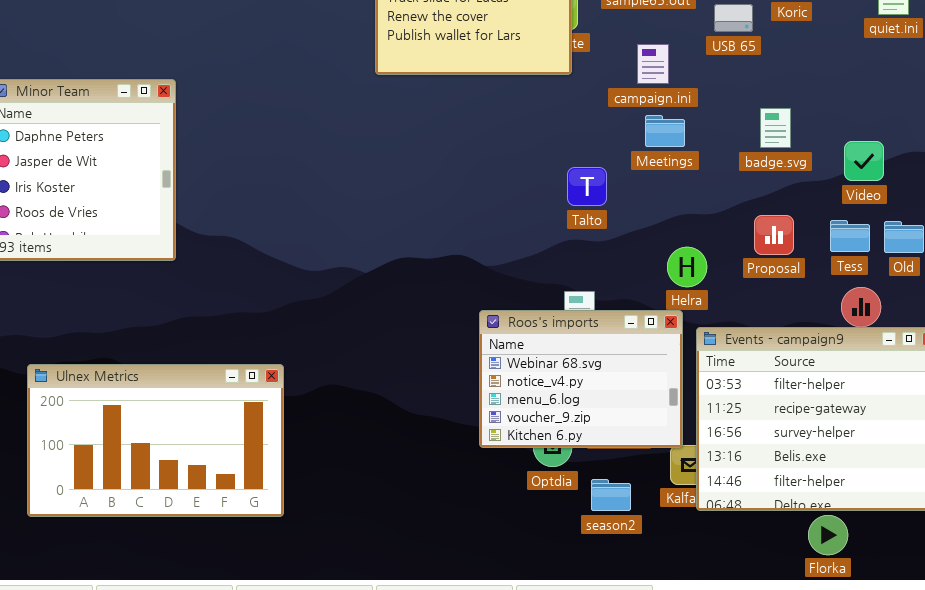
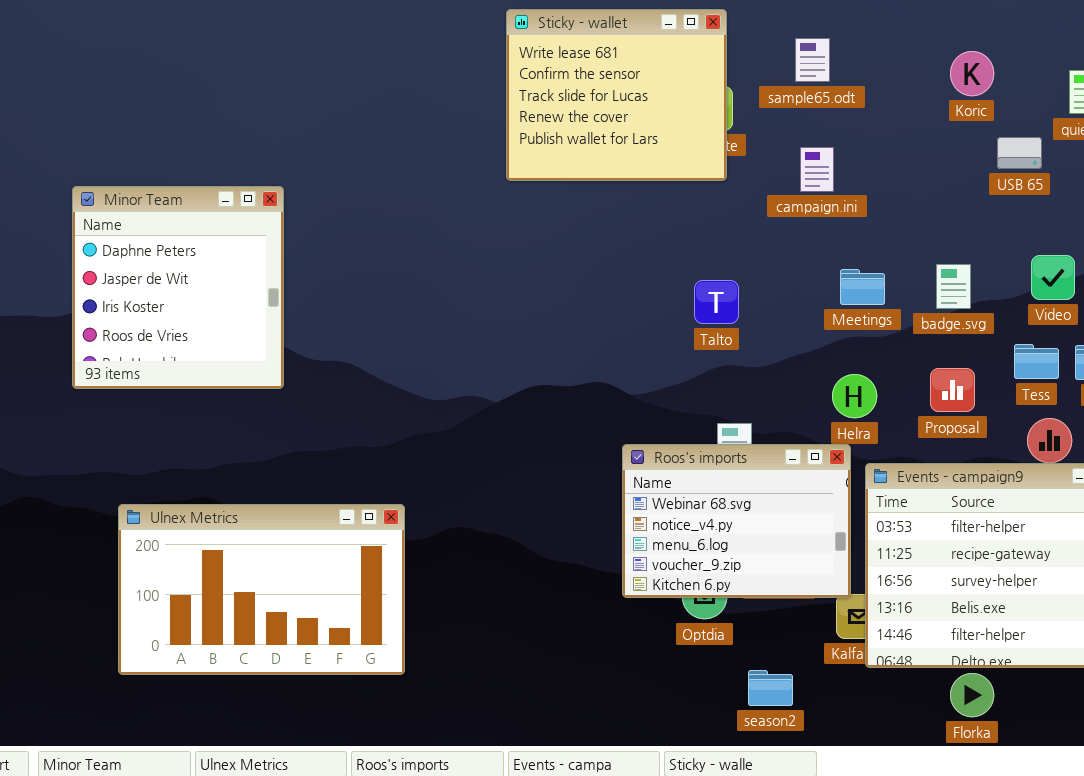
USB 65: [714,4,753,32] -> [997,137,1042,169], moved
badge.svg: [760,108,791,148] -> [936,264,971,309], moved
Meetings: [645,115,685,147] -> [840,269,885,305], moved
Talto: [567,167,607,206] -> [694,280,739,324], moved
Proposal: [754,215,794,255] -> [930,368,975,412], moved
season2: [591,479,631,511] -> [748,670,793,706], moved
Florka: [808,515,848,555] -> [950,673,994,717], moved

